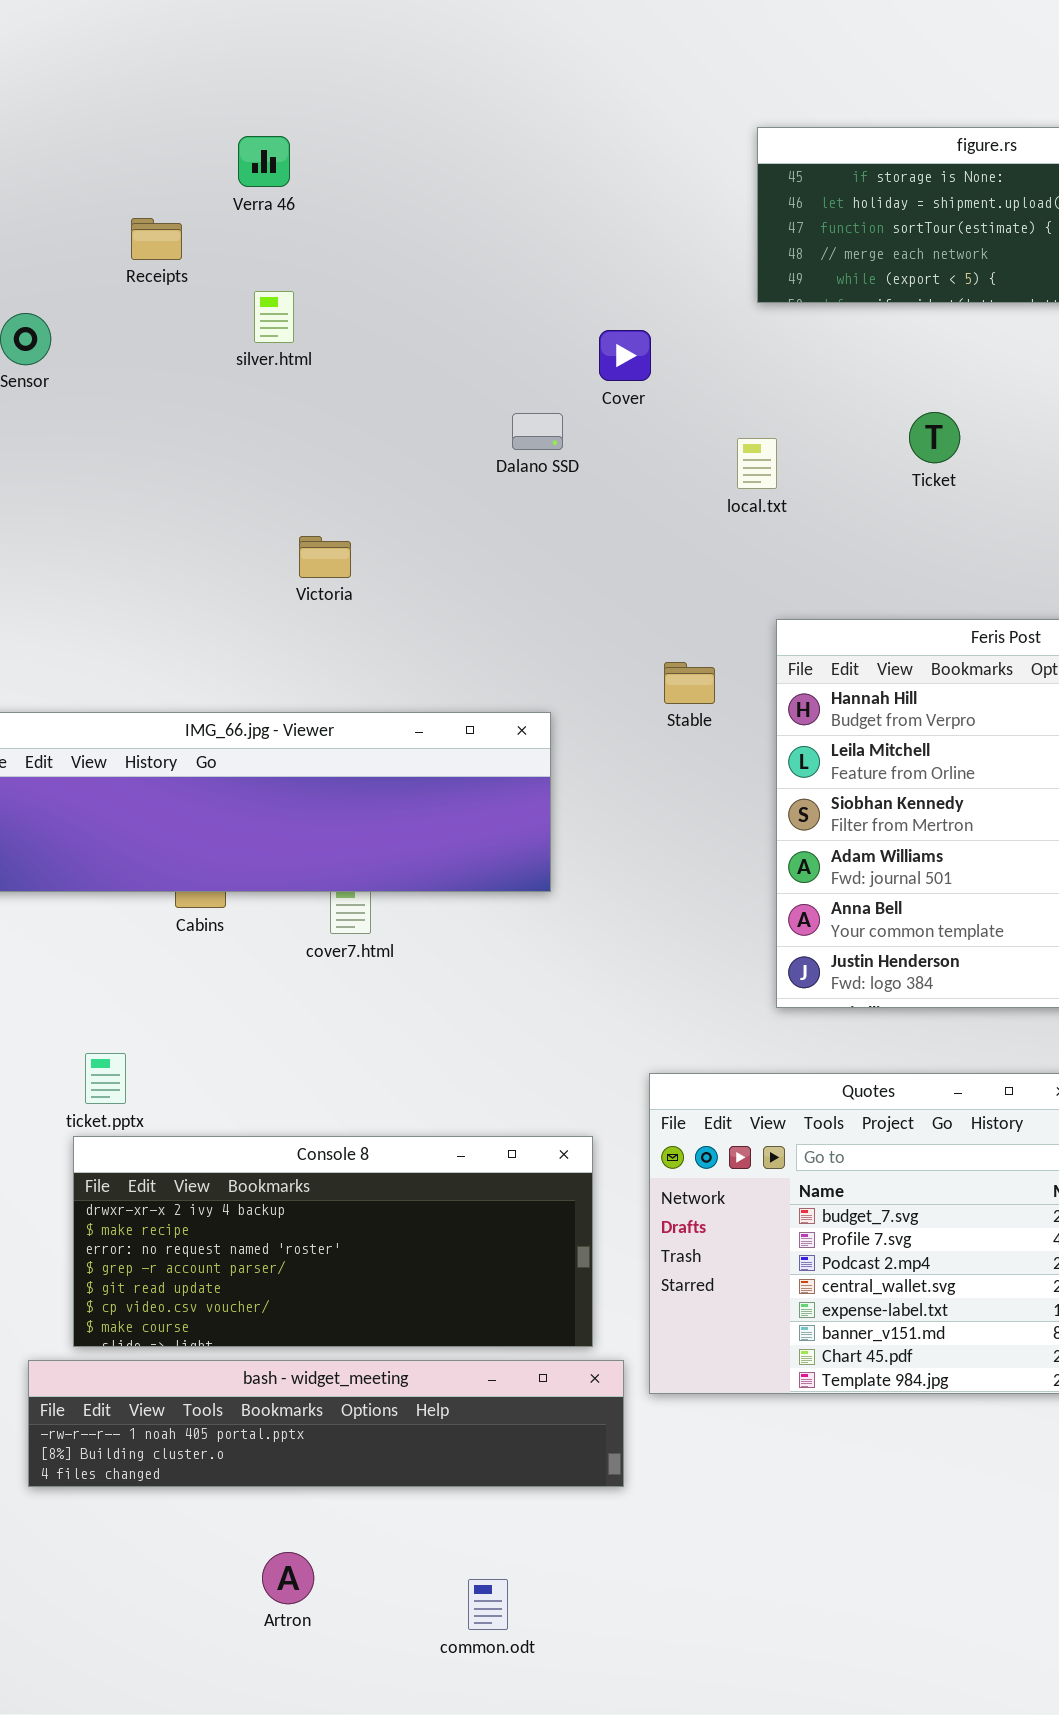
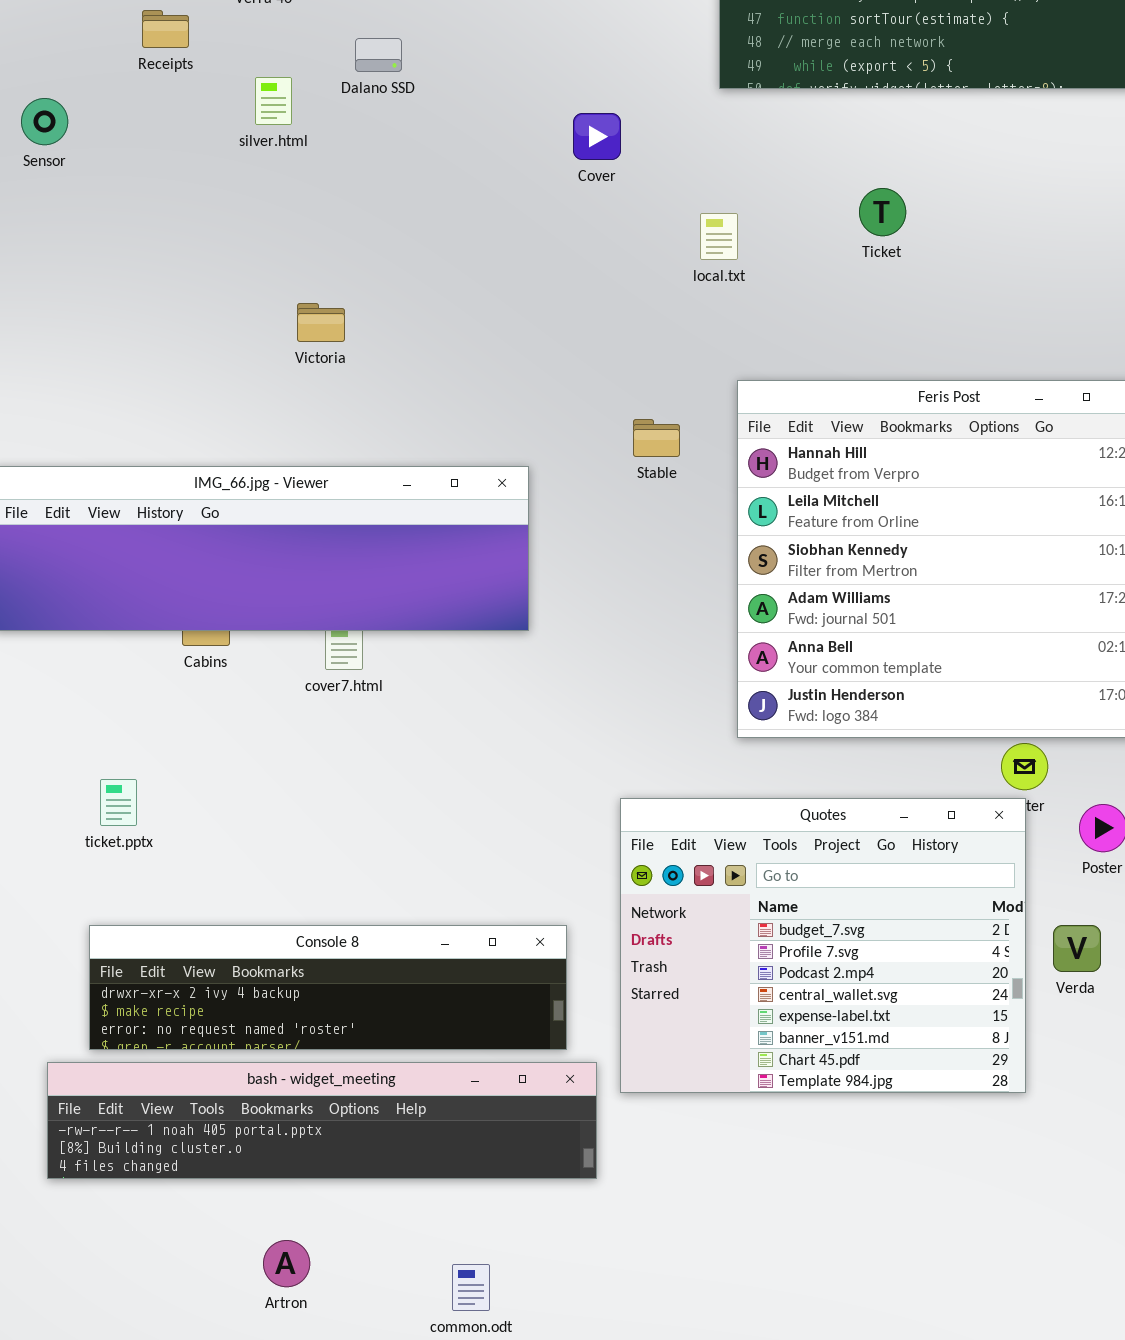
Dalano SSD: [512,413,563,450] -> [355,38,402,72], moved
Console 8: [73,1136,593,1347] -> [89,925,567,1050], resized

